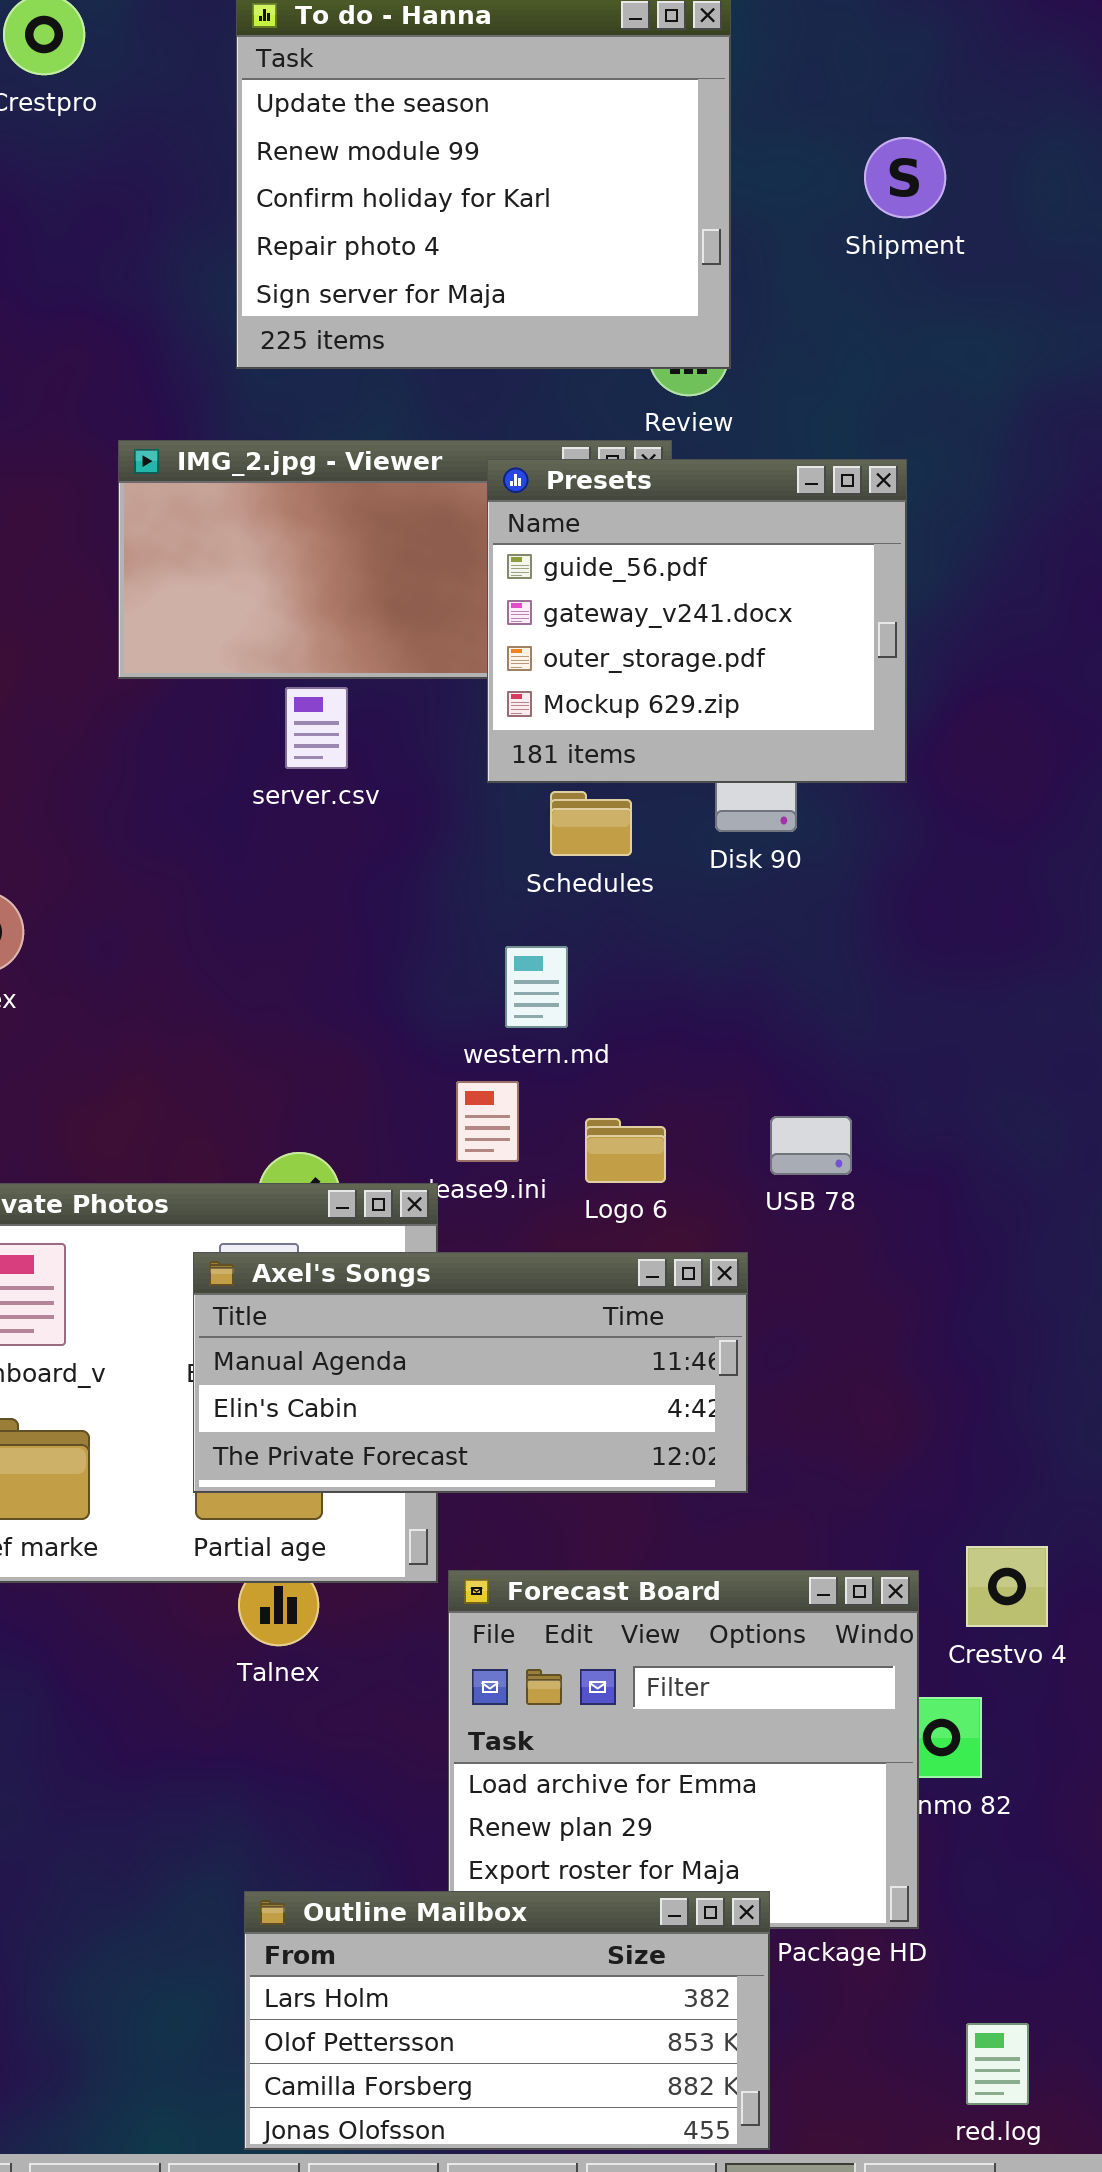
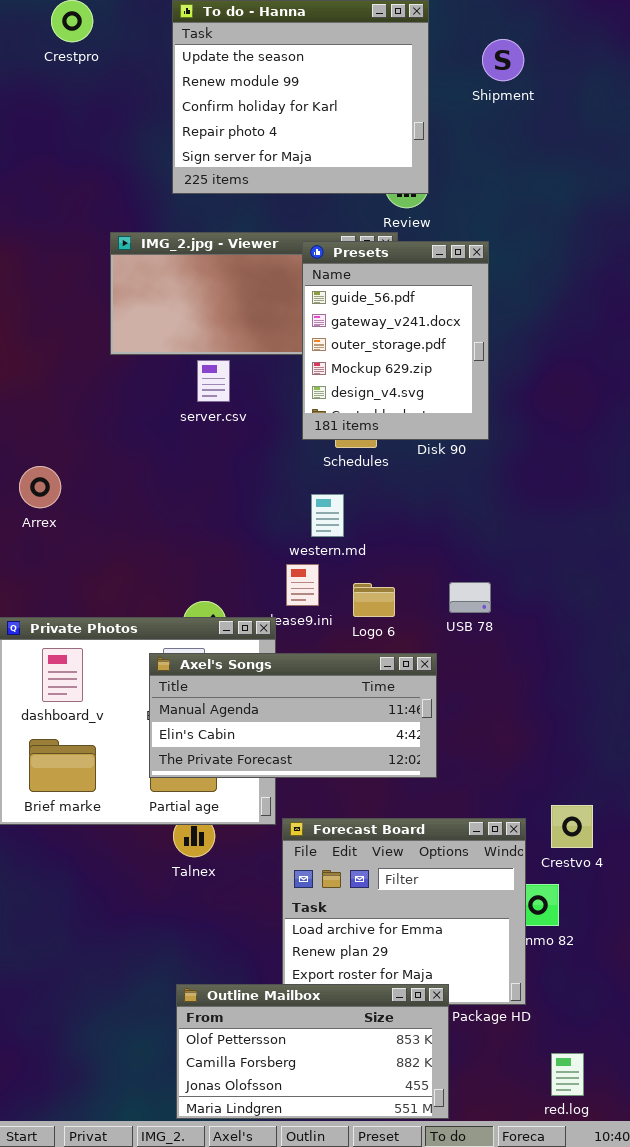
Shipment: [864,137,946,218] -> [482,39,524,81], moved
Presets: [487,459,907,783] -> [302,241,489,440], resized
Outline Mailbox: [244,1891,770,2150] -> [176,984,449,1119], scrolled down 1 row

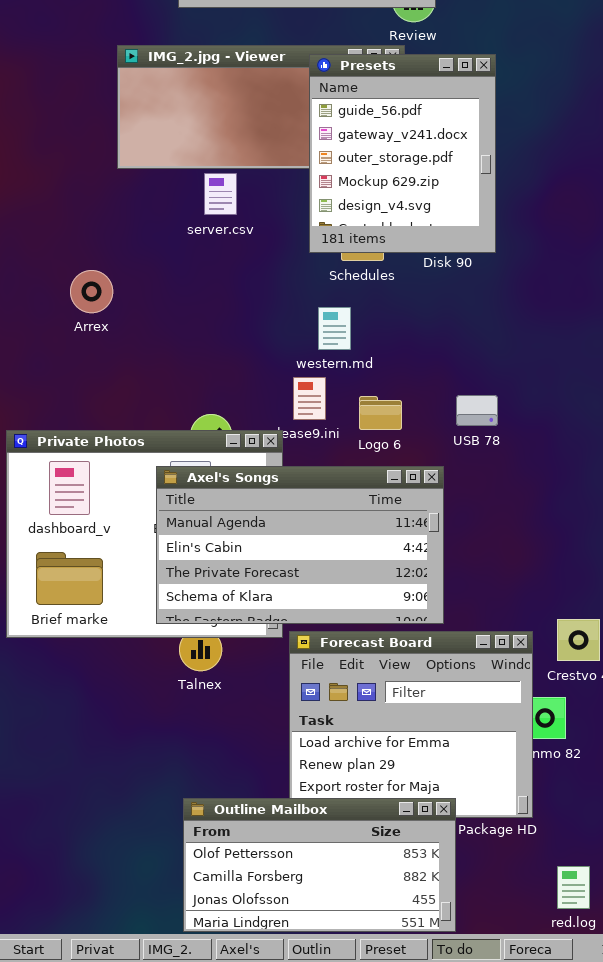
Arrex: [19,466,61,508] -> [70,270,113,313], moved
Axel's Songs: [149,653,437,778] -> [156,466,444,624], resized

